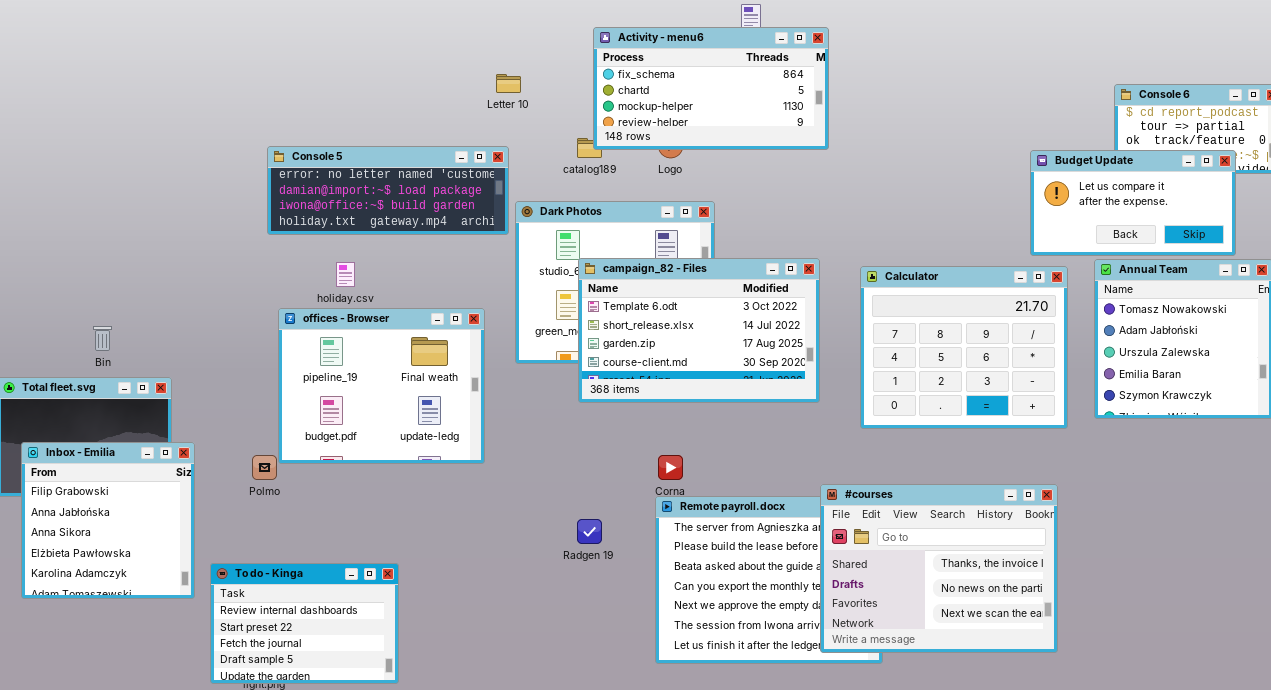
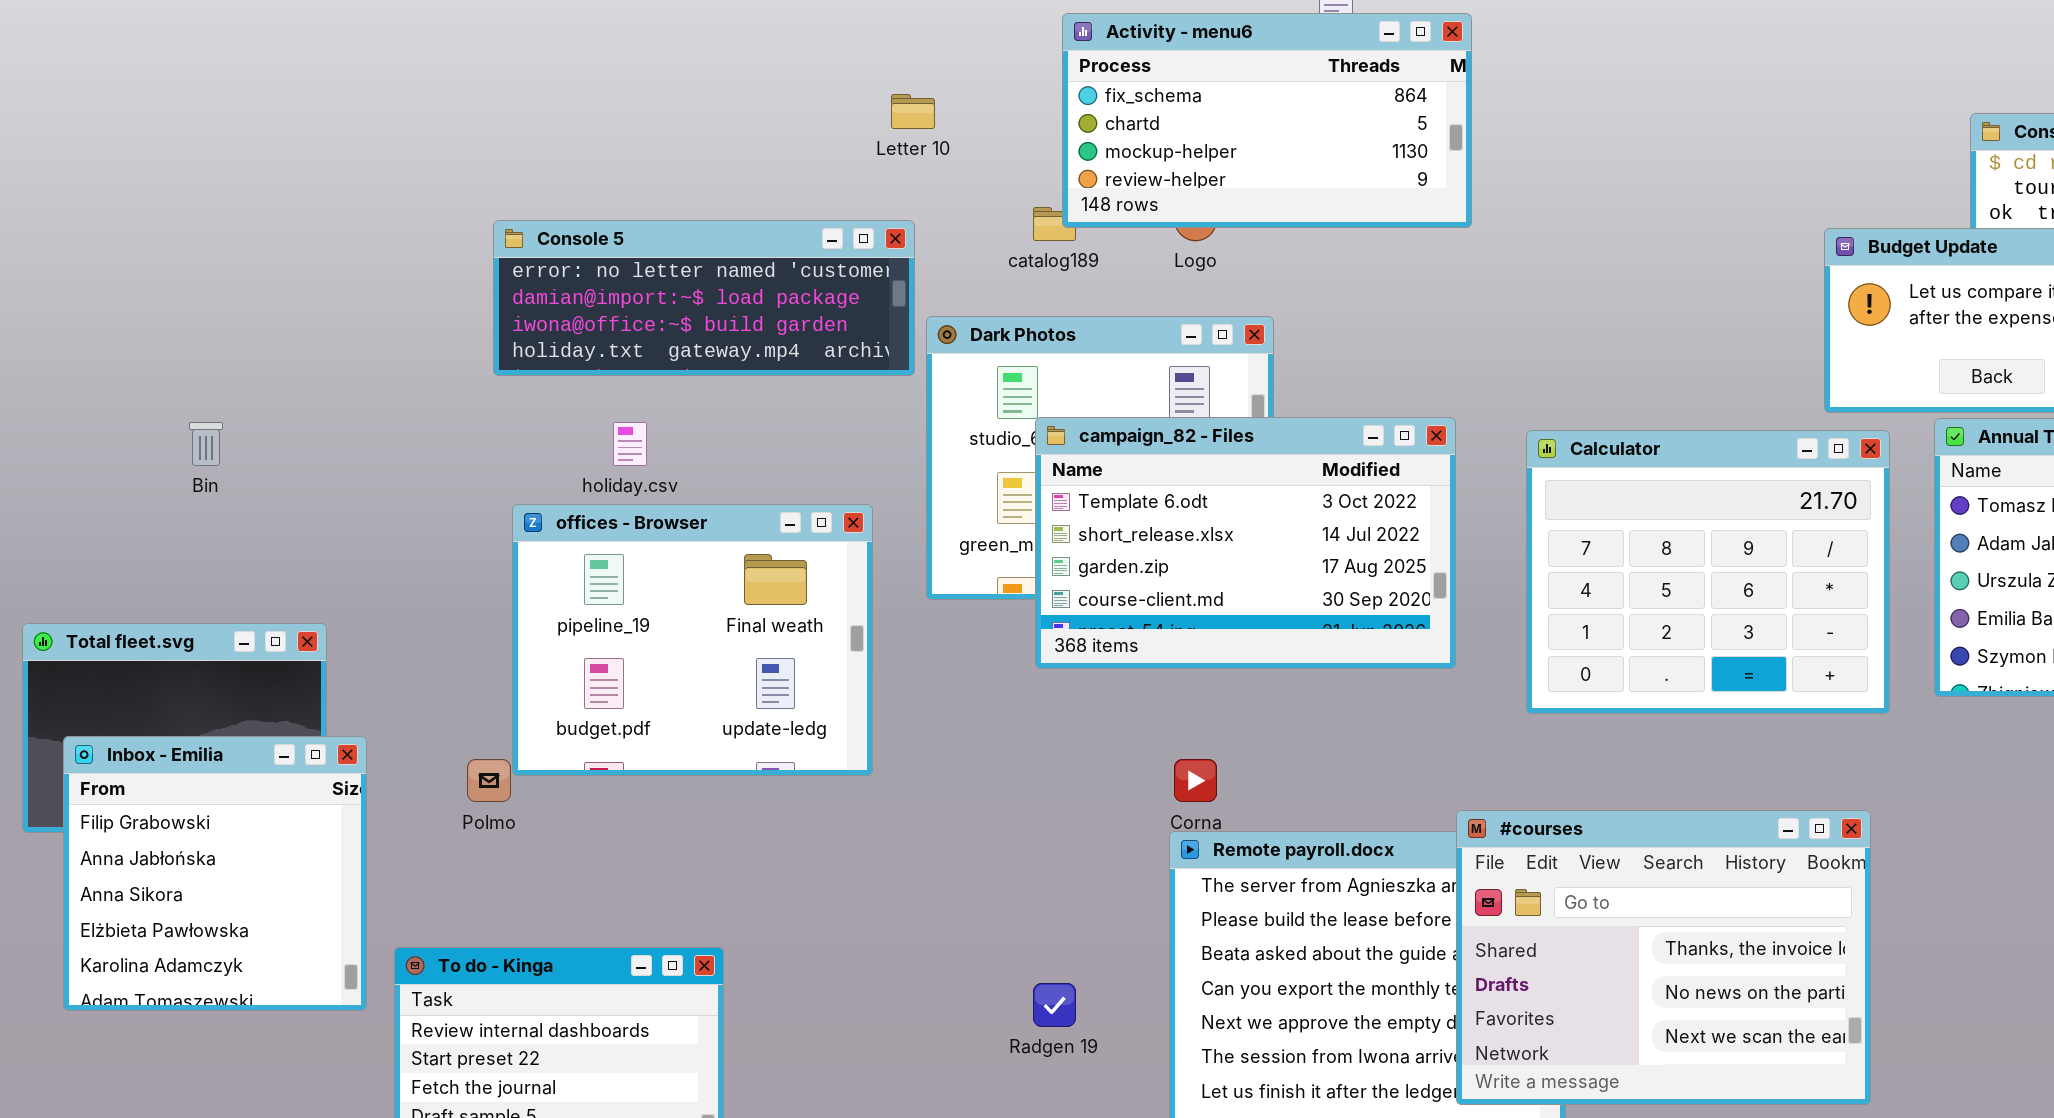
Bin: [93,326,112,351] -> [189,422,223,466], moved
Radgen 19: [577,519,602,544] -> [1033,983,1076,1027], moved

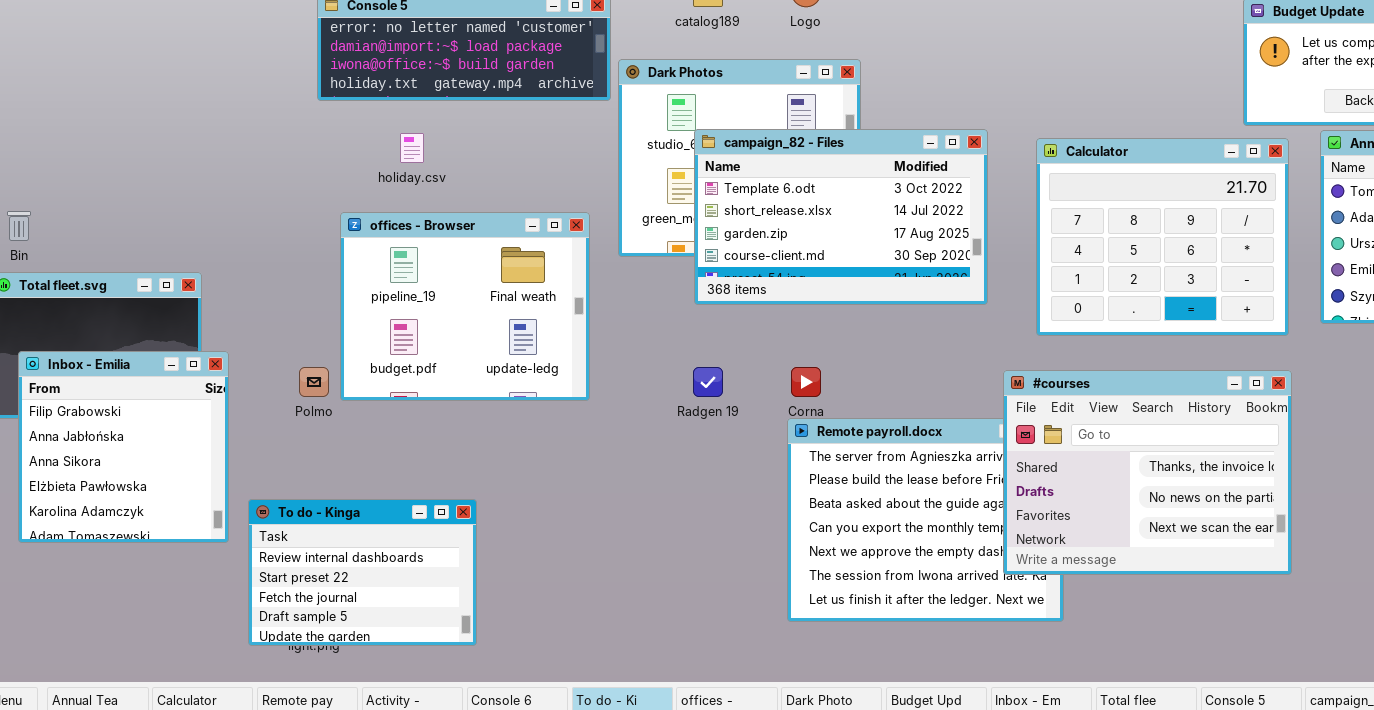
Bin: [189,422,223,466] -> [7,211,31,241], moved
offices - Browser: [512,504,873,776] -> [340,212,590,401], moved
#courses: [1456,810,1871,1105] -> [1003,370,1292,575], moved
Radgen 19: [1033,983,1076,1027] -> [693,367,723,397], moved

